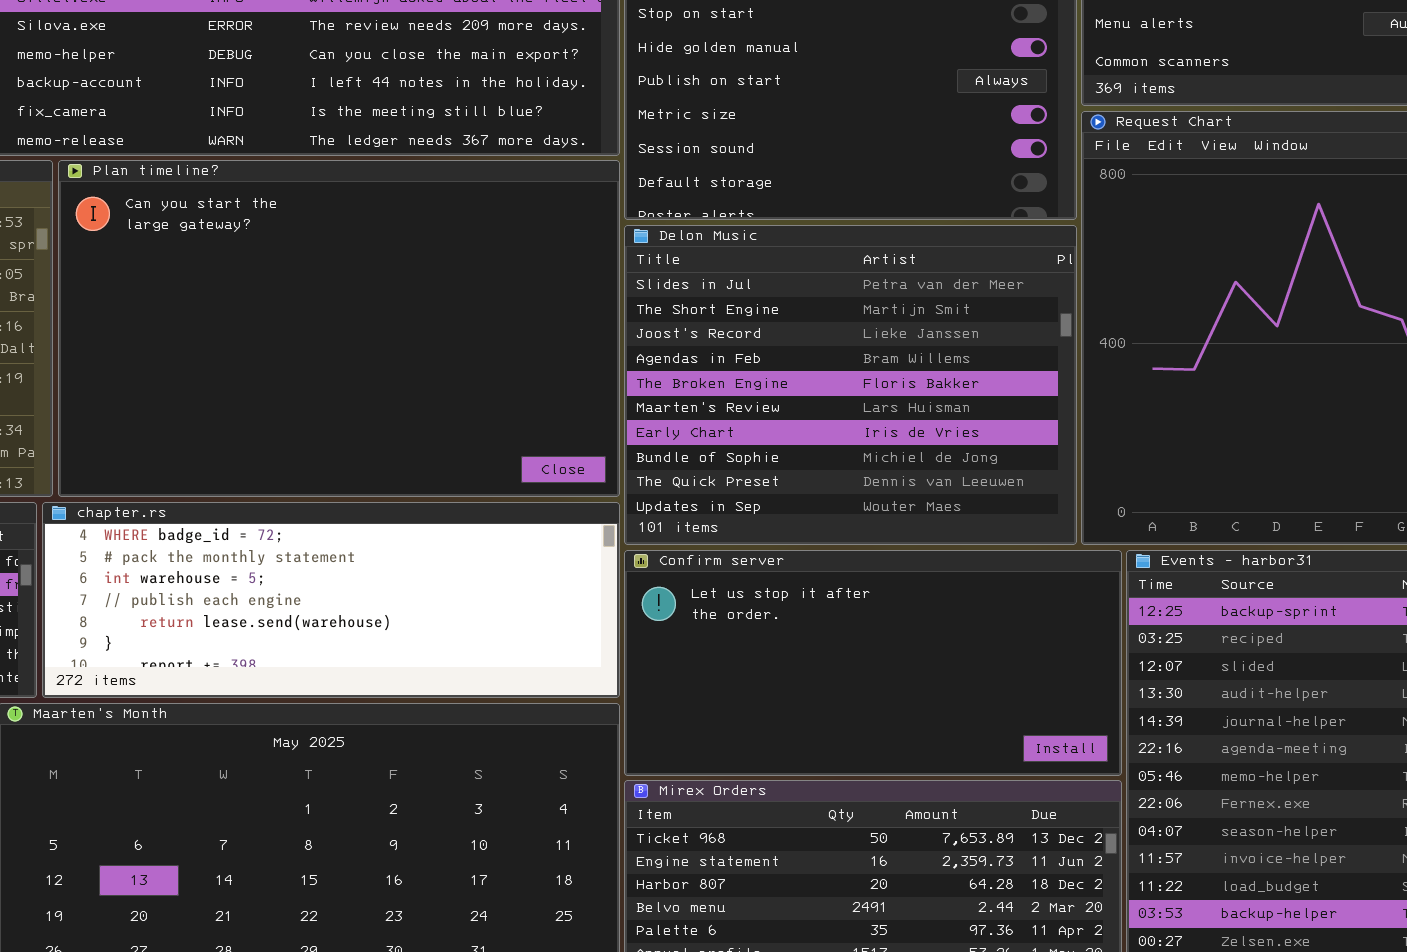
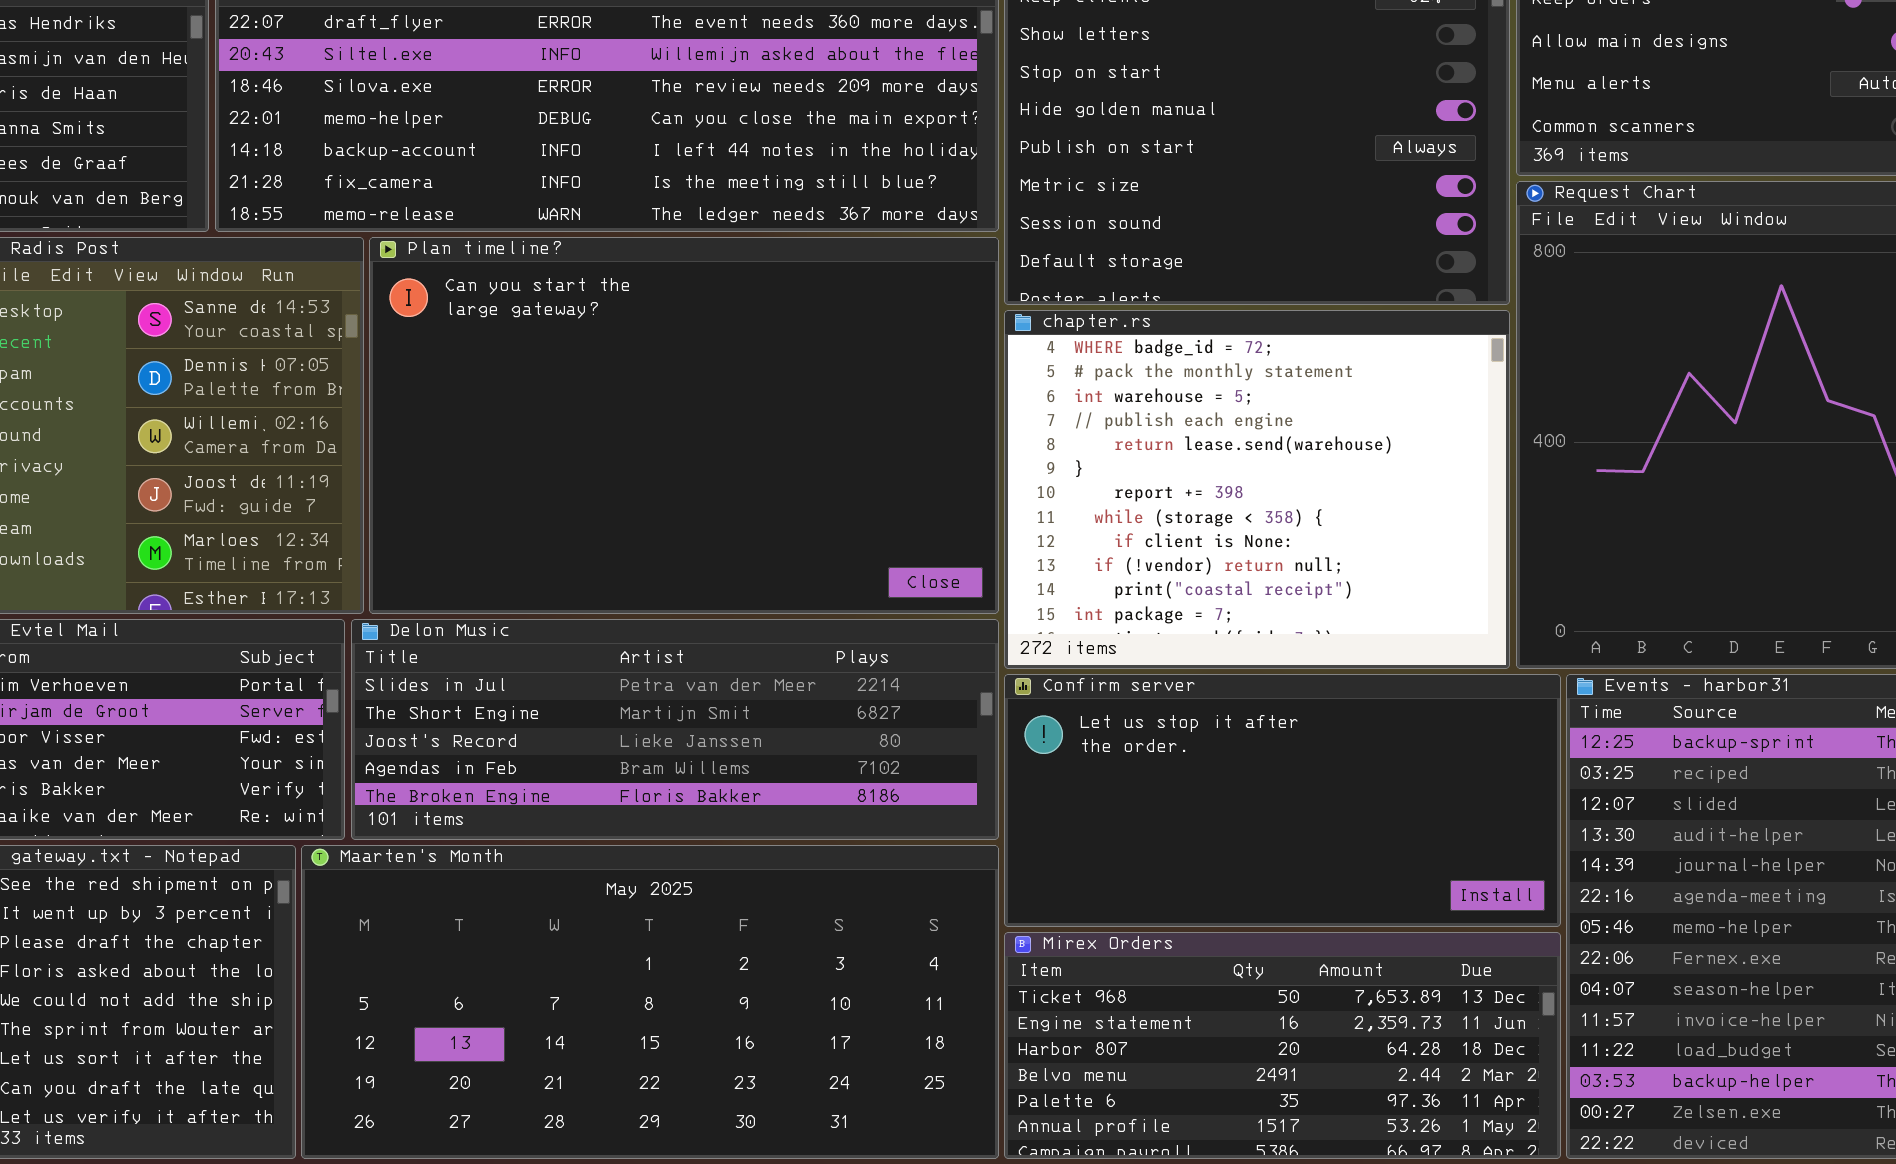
Delon Music: [624,225,1077,545] -> [351,619,999,840], moved, resized
chapter.rs: [42,502,620,698] -> [1004,310,1510,669], moved, resized

